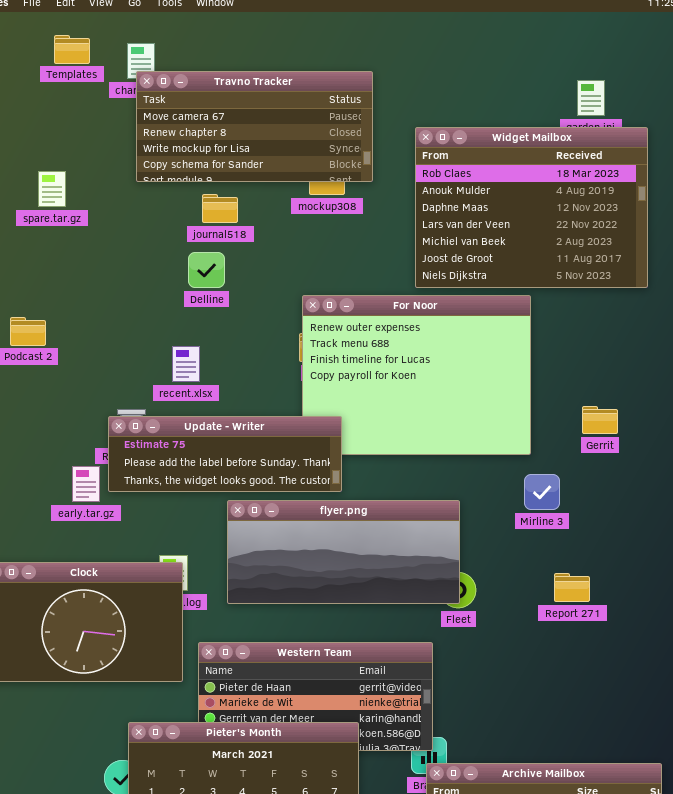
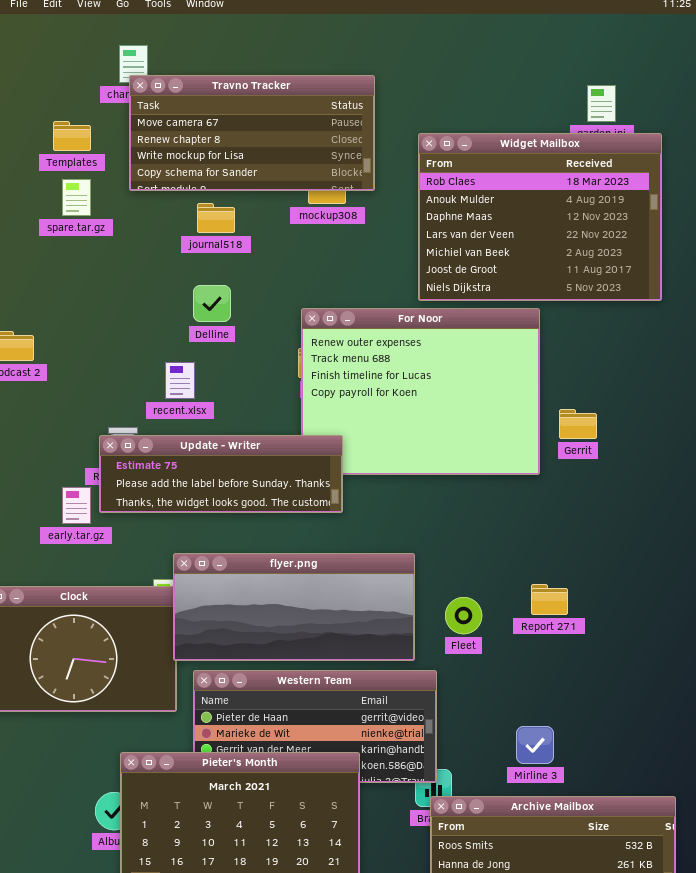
Templates: [54,35,90,64] -> [53,121,91,151], moved
spare.tar.gz: [38,171,66,207] -> [62,179,91,216], moved
Delline: [188,252,225,288] -> [193,285,231,322], moved
Gerrit: [582,406,618,434] -> [559,409,597,439], moved
Mirline 3: [524,474,560,510] -> [516,726,554,764], moved
flyer.png: [227,500,460,604] -> [173,553,415,661], moved
Report 271: [554,573,590,602] -> [531,584,568,615], moved

